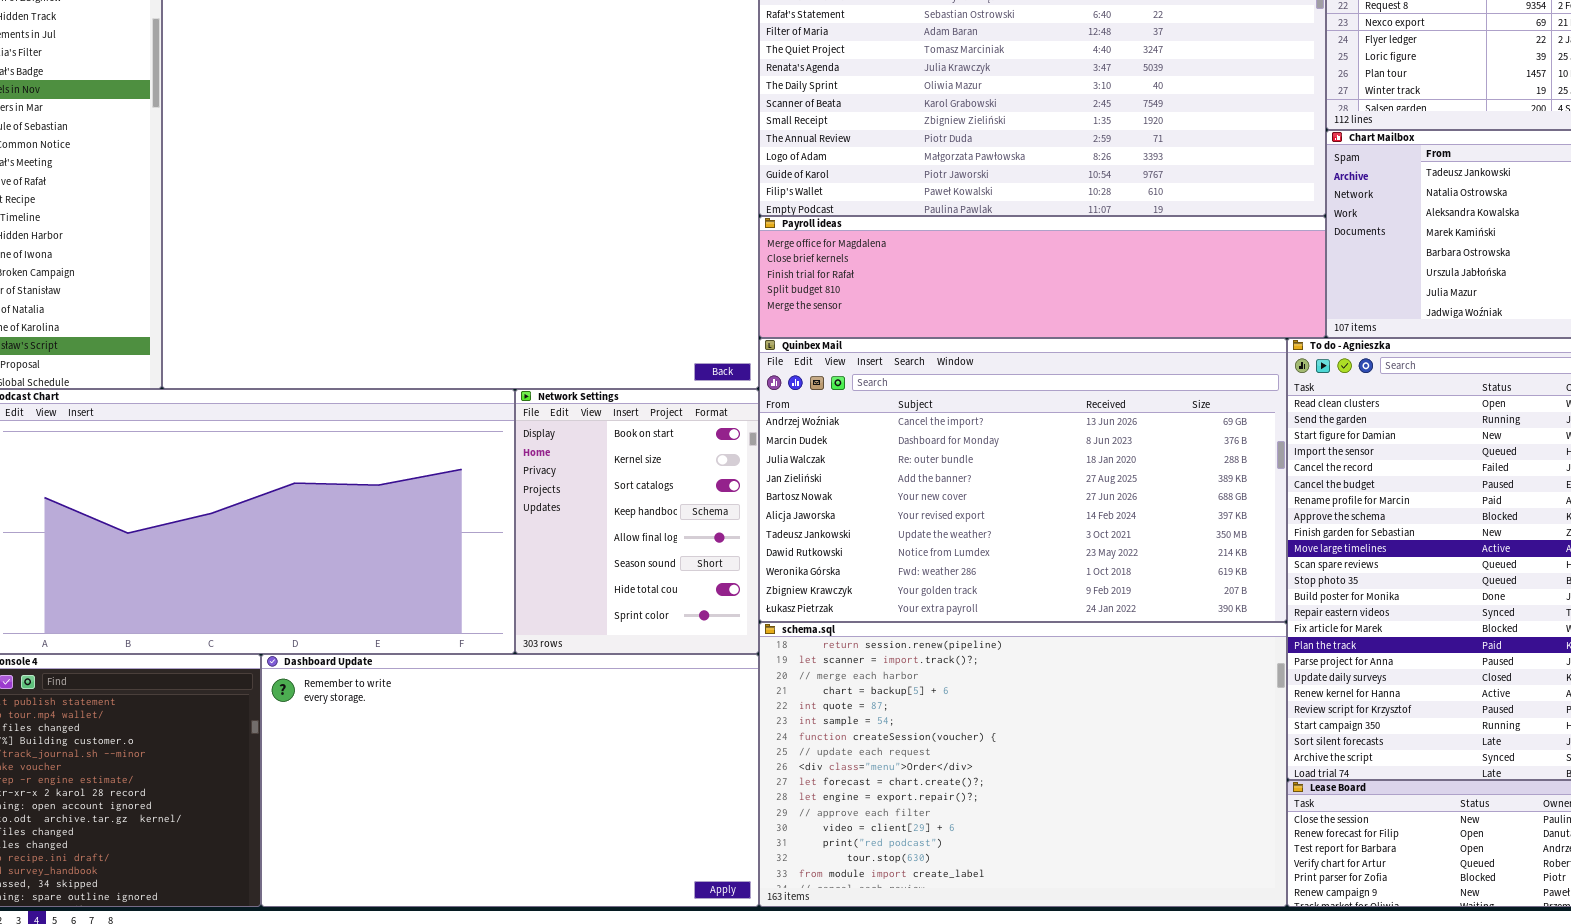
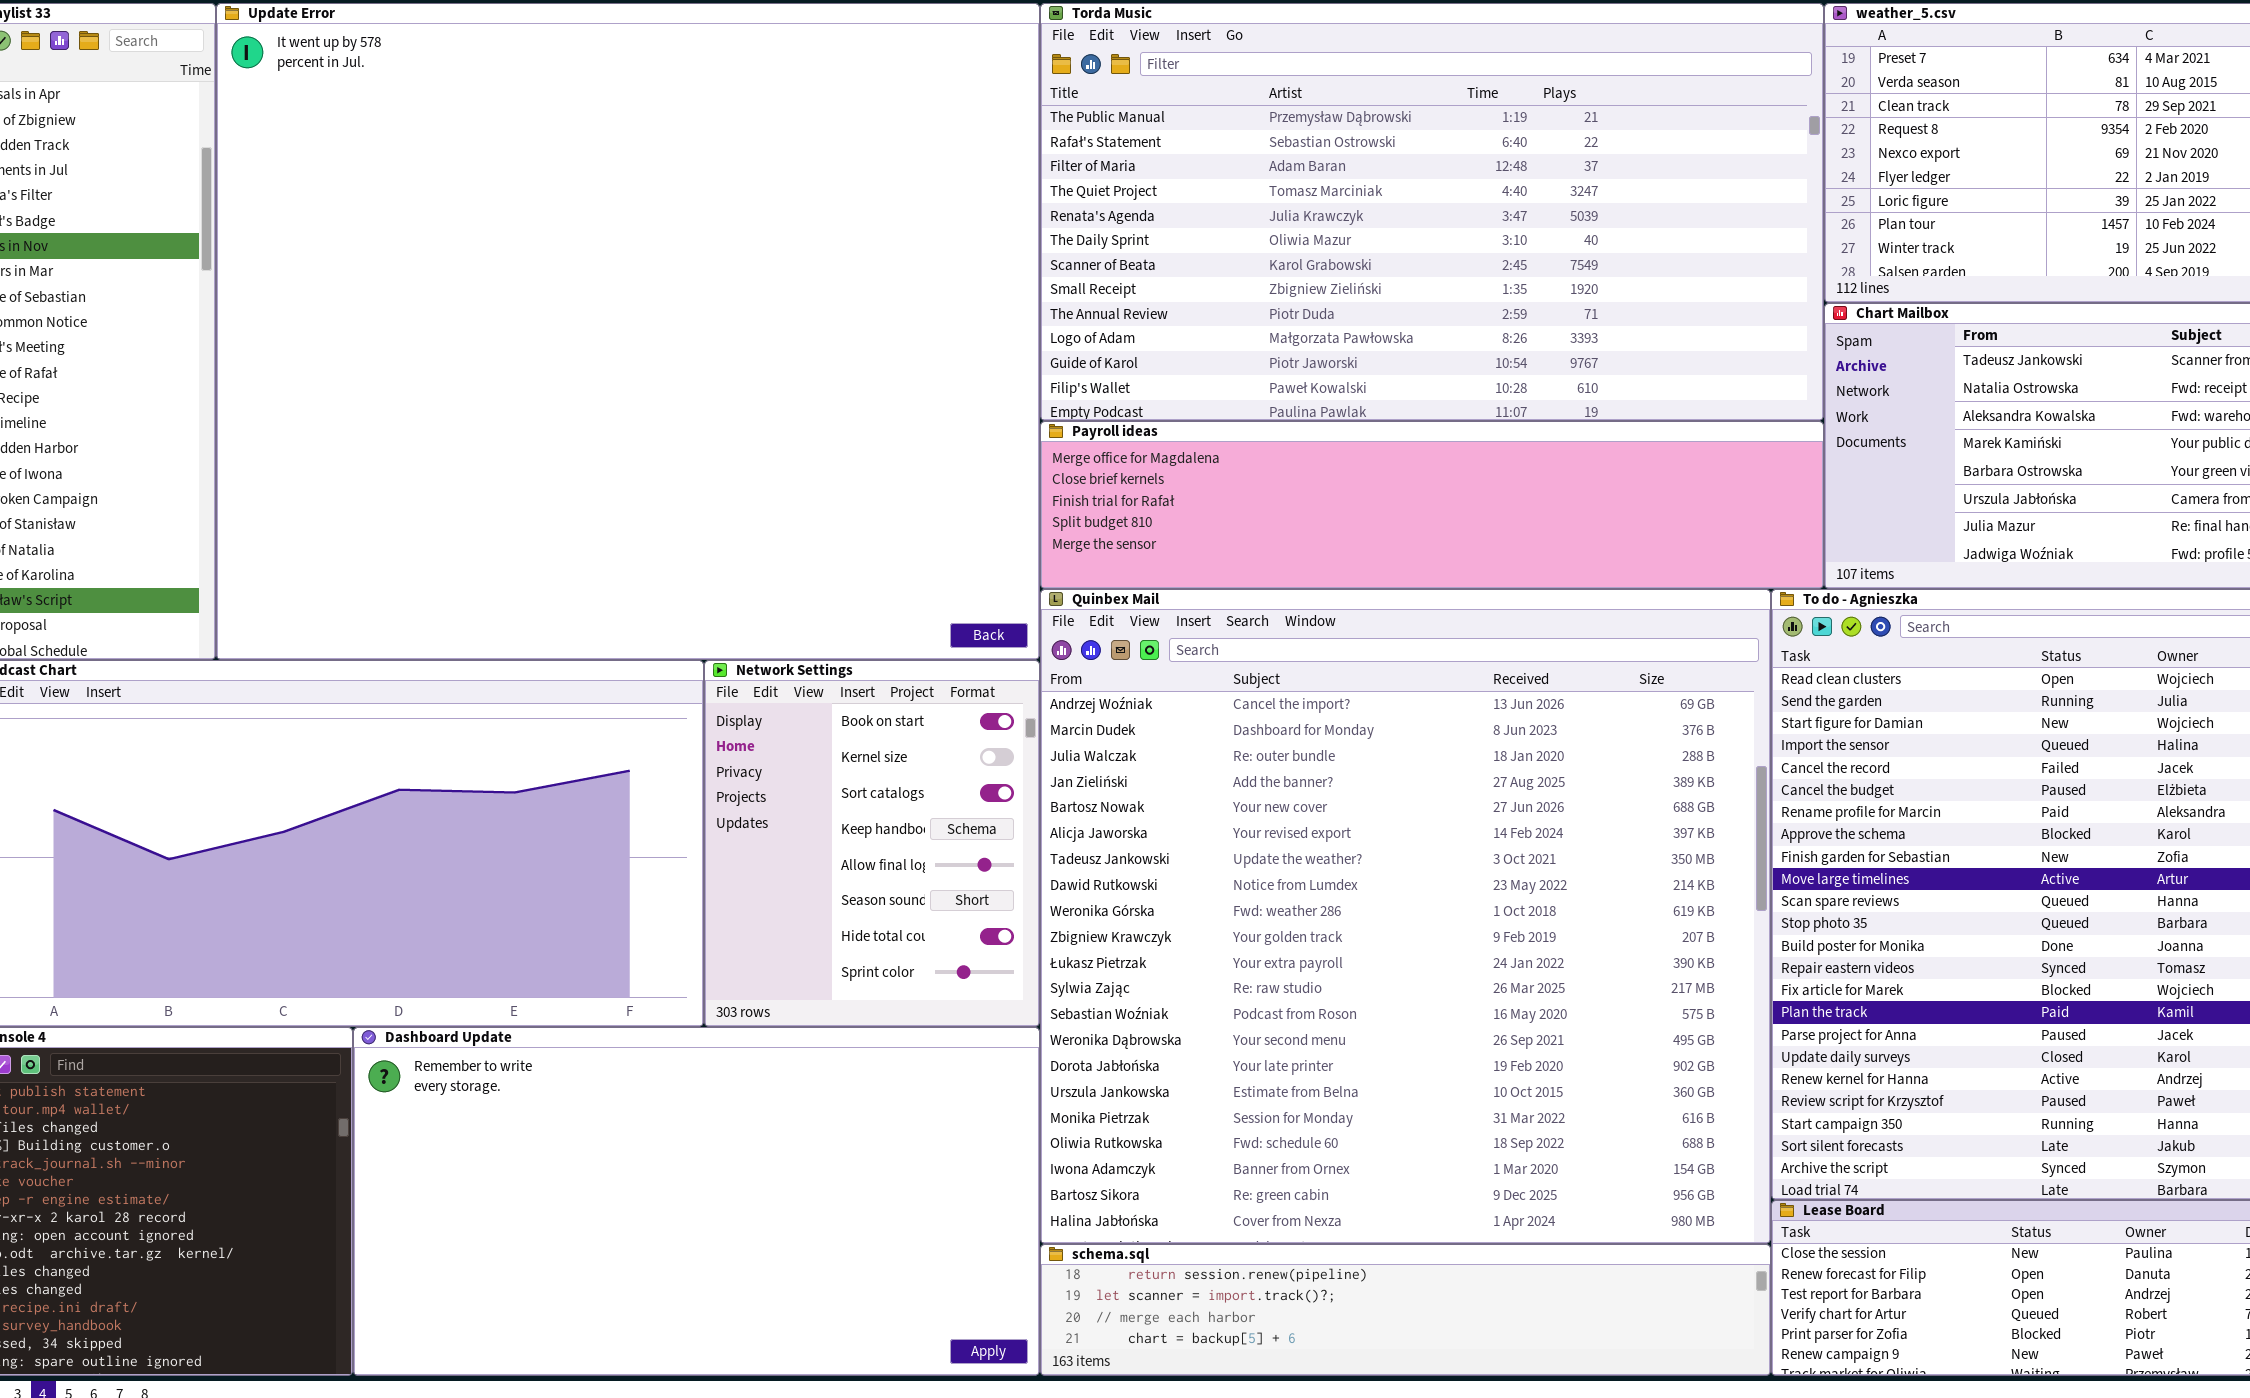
Quinbex Mail: [759,338,1287,622] -> [1040,589,1771,1244], resized
schema.sql: [759,622,1287,907] -> [1040,1244,1771,1376], resized

